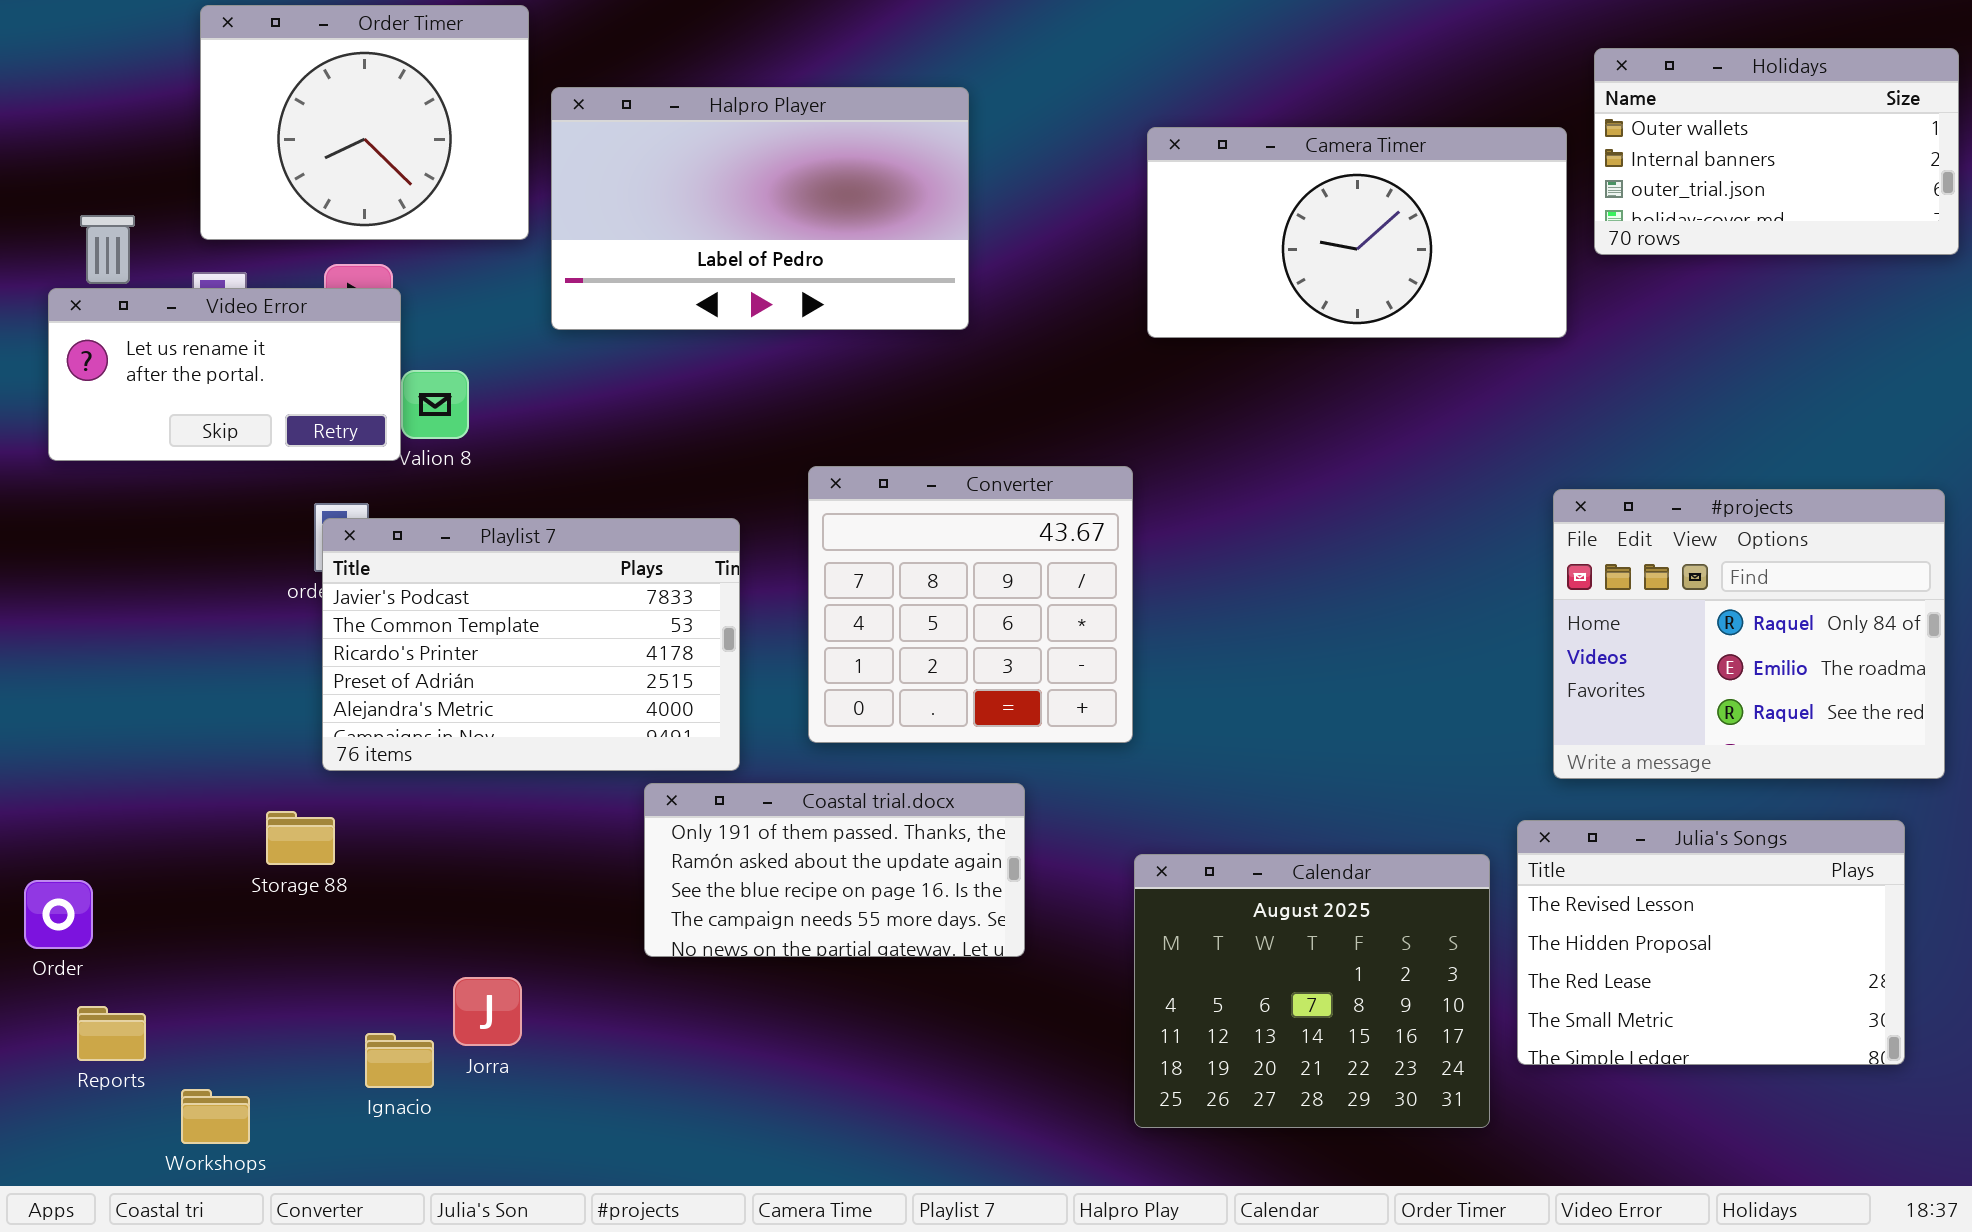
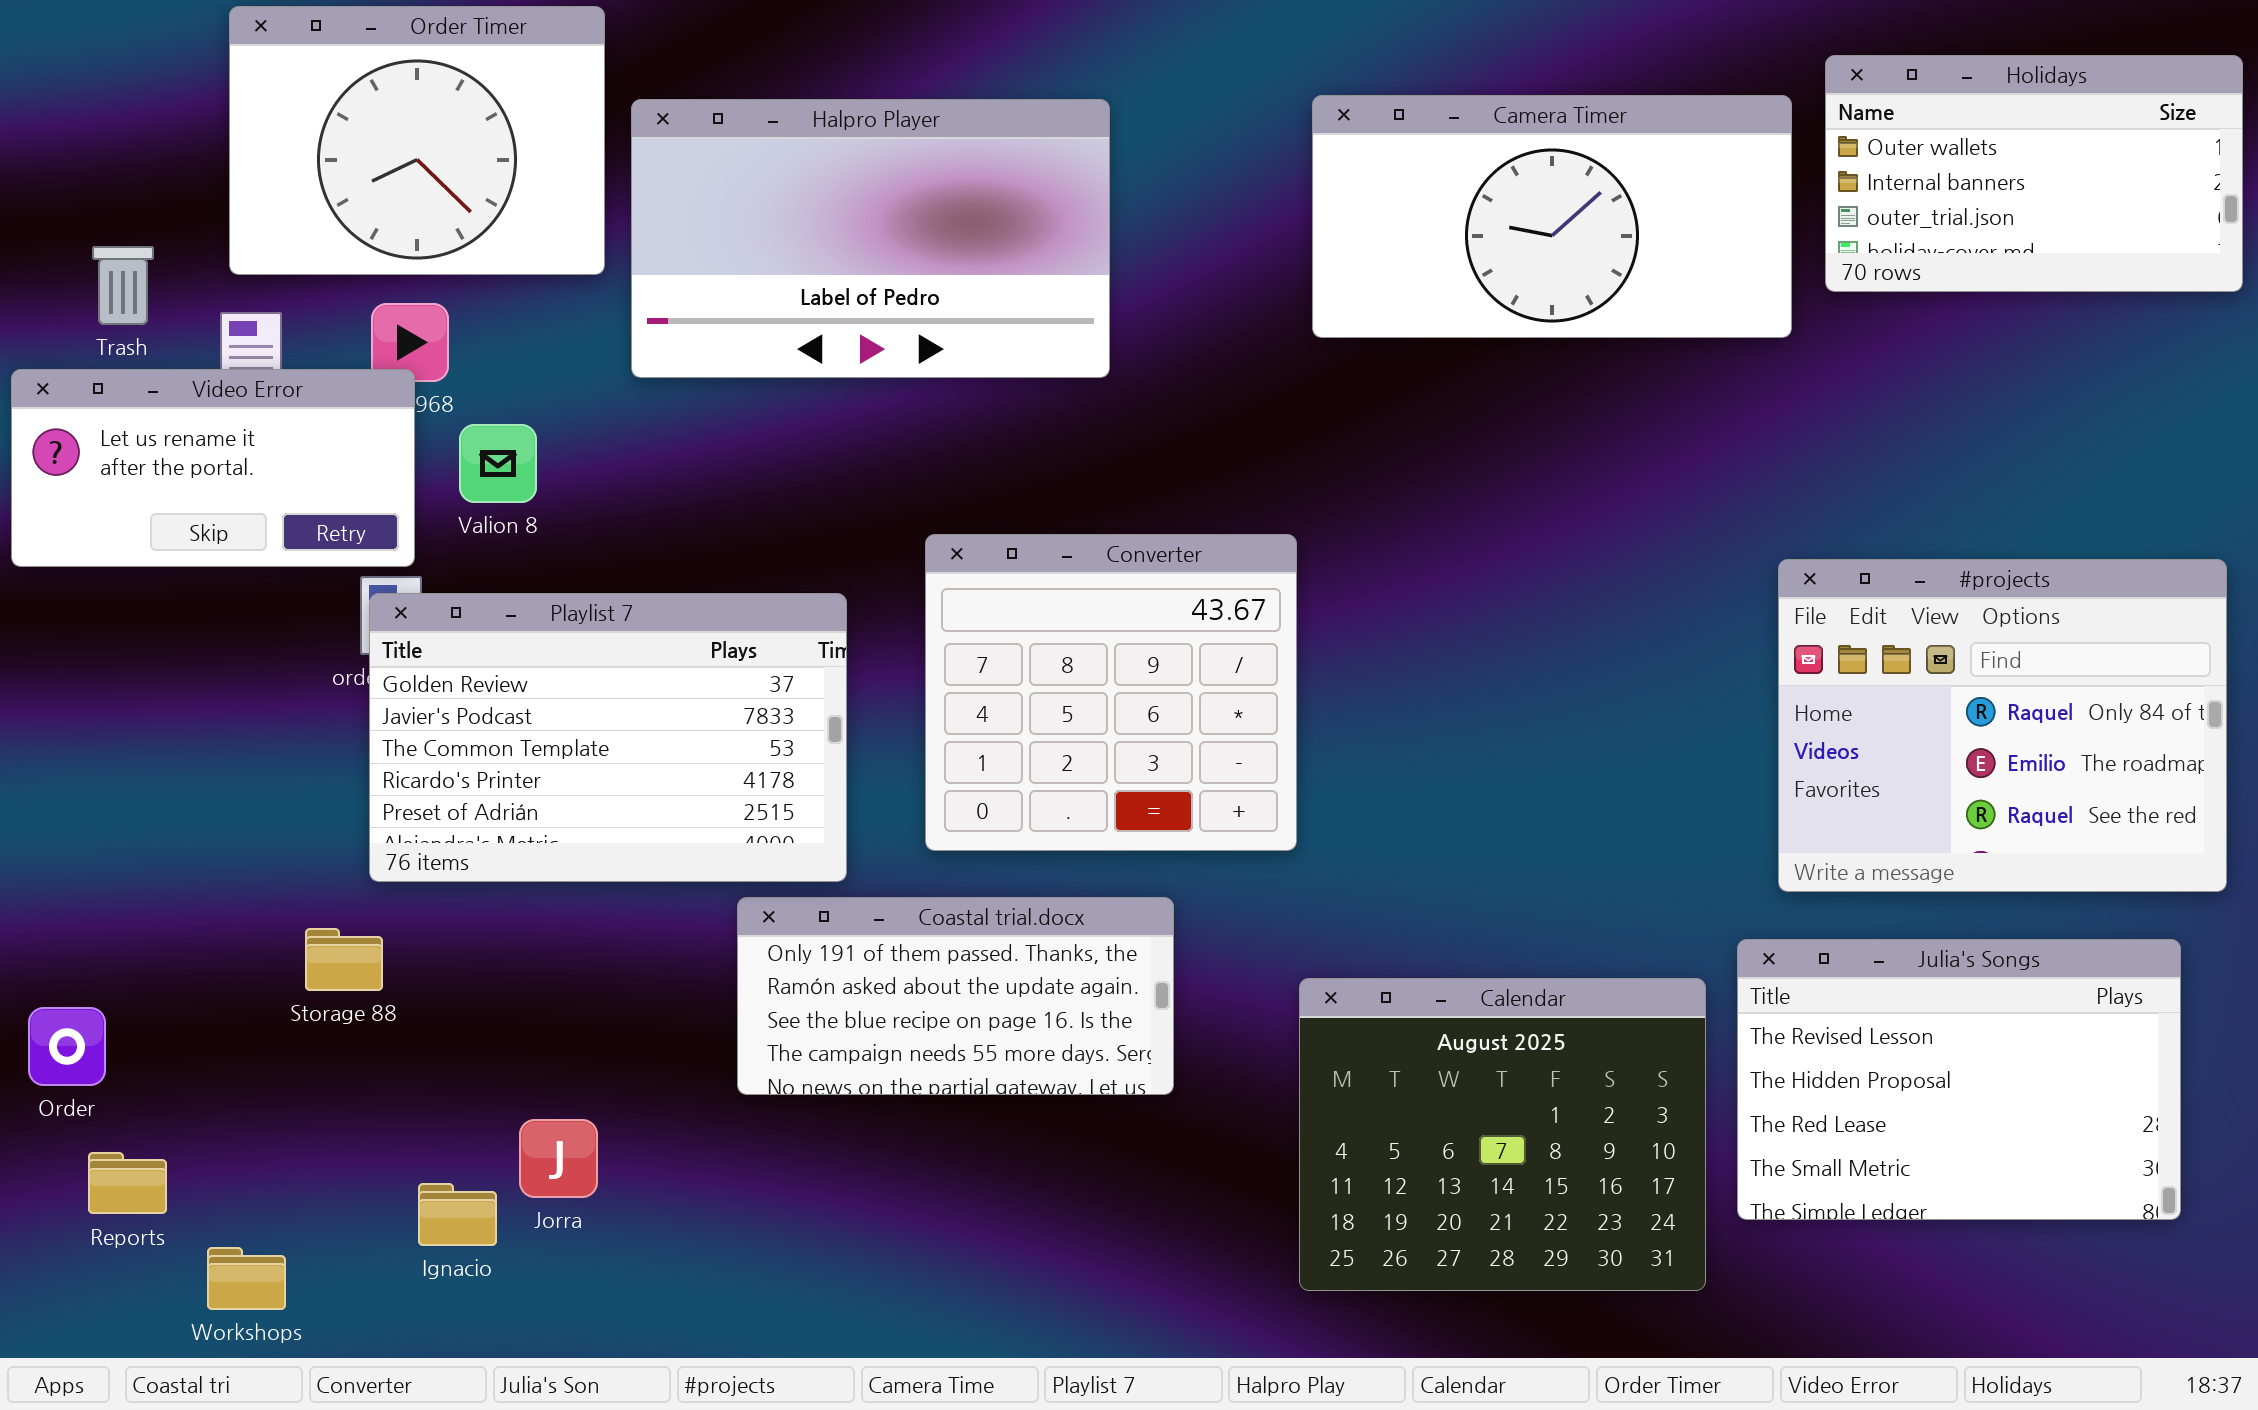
Camera Timer: [1147,127,1567,338] -> [1312,95,1792,338], moved
Video Error: [48,288,401,461] -> [11,369,415,567], moved
Playlist 7: [322,518,740,771] -> [369,593,847,882], scrolled up 1 row

